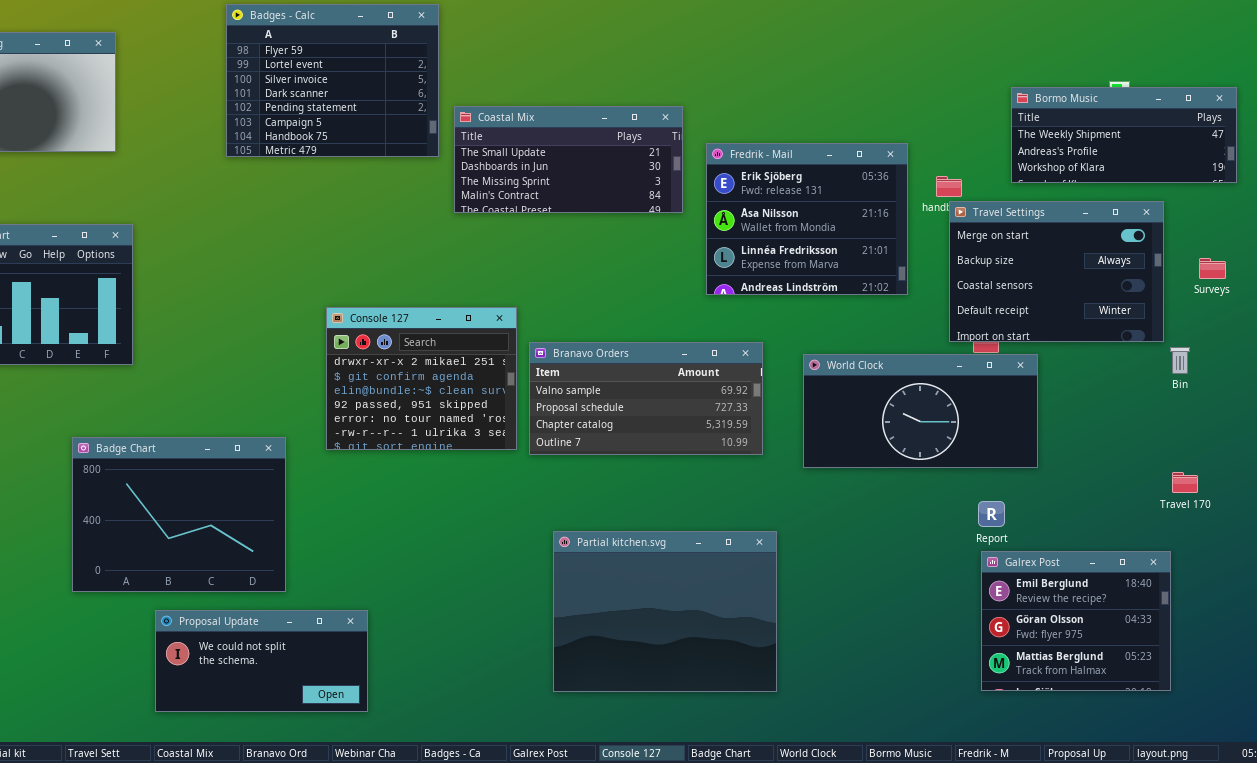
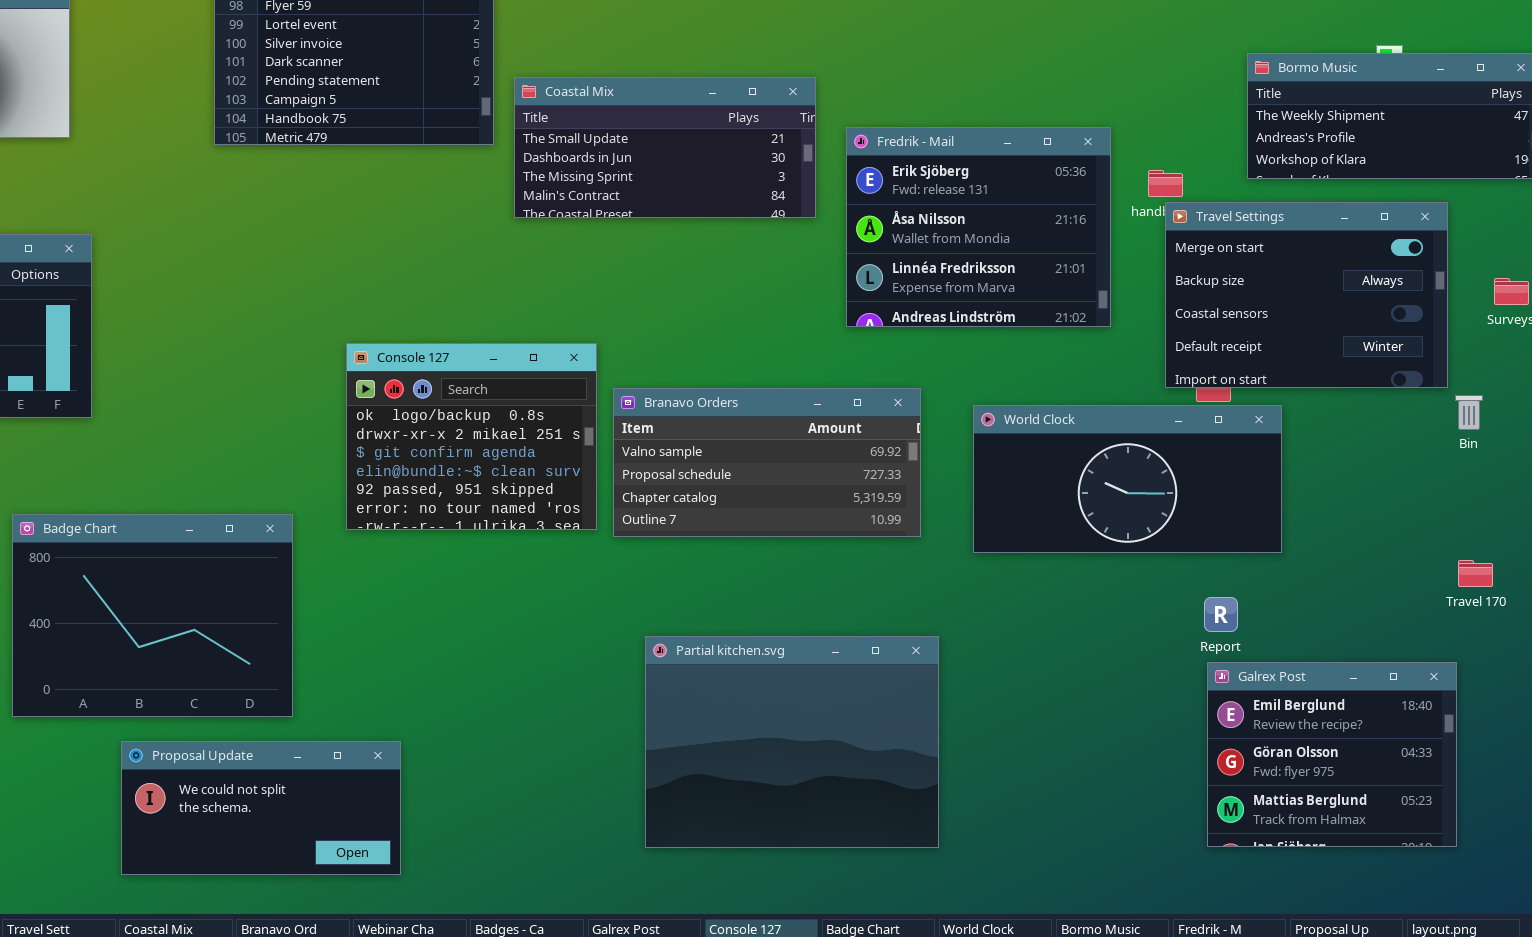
Console 127: [326,307,517,450] -> [346,343,597,530], scrolled up 1 row

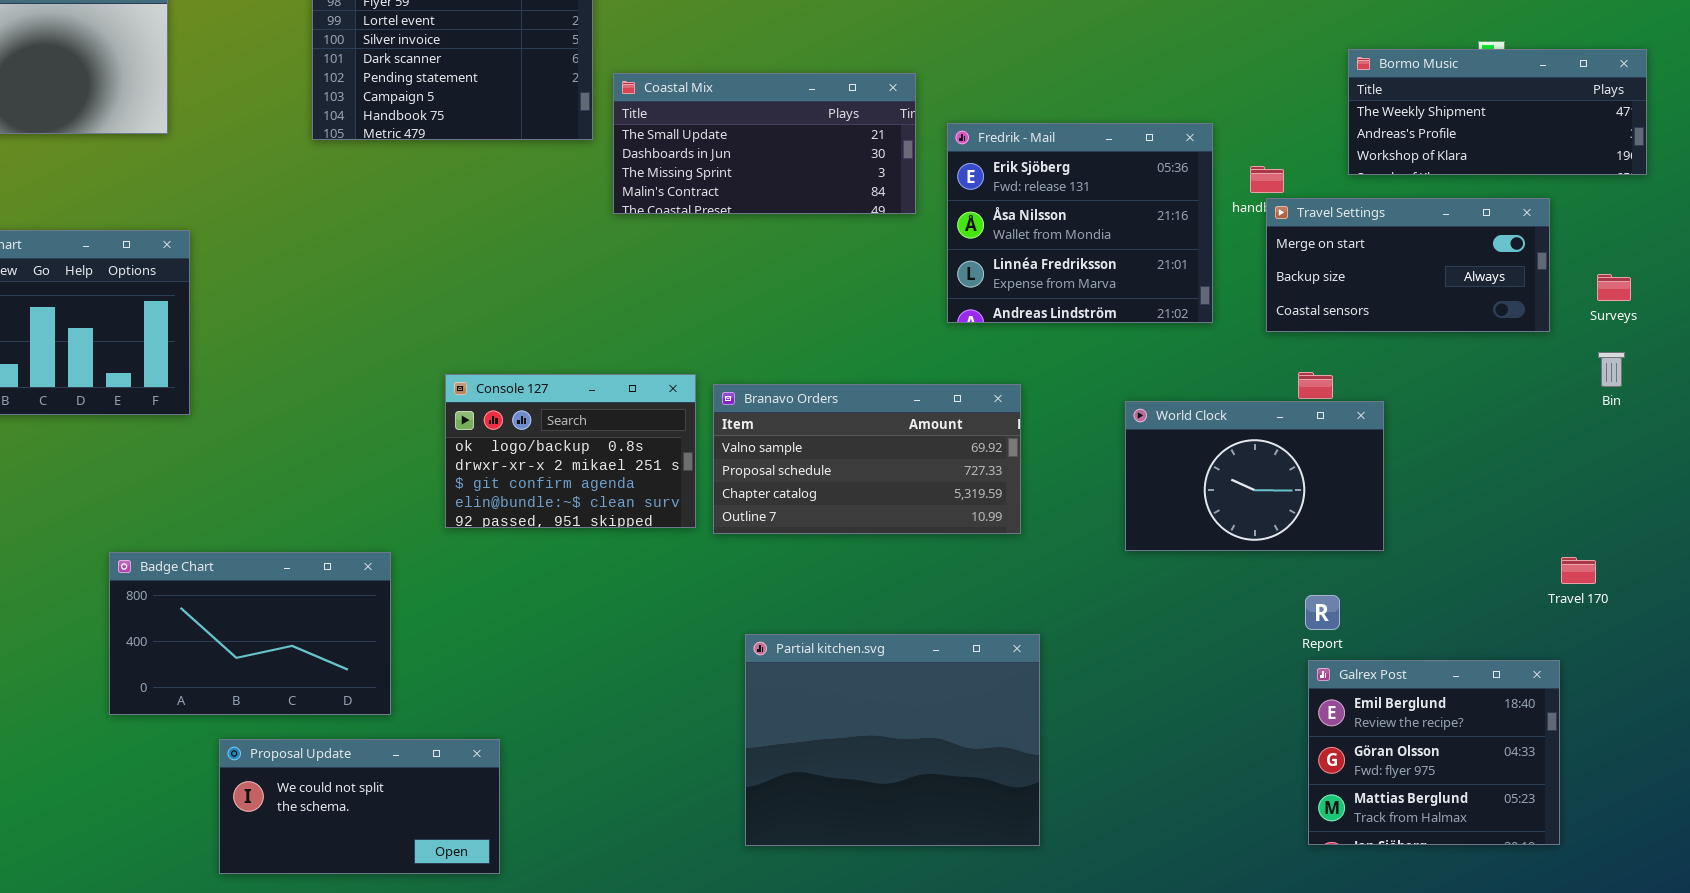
Travel Settings: [1165,202,1448,388] -> [1266,198,1550,332], resized
Console 127: [346,343,597,530] -> [445,374,696,528], resized
Bin: [1455,395,1483,430] -> [1598,352,1625,387], moved
World Clock: [973,405,1282,553] -> [1125,401,1384,551], resized
Badge Chart: [12,514,293,717] -> [109,552,391,715], resized

